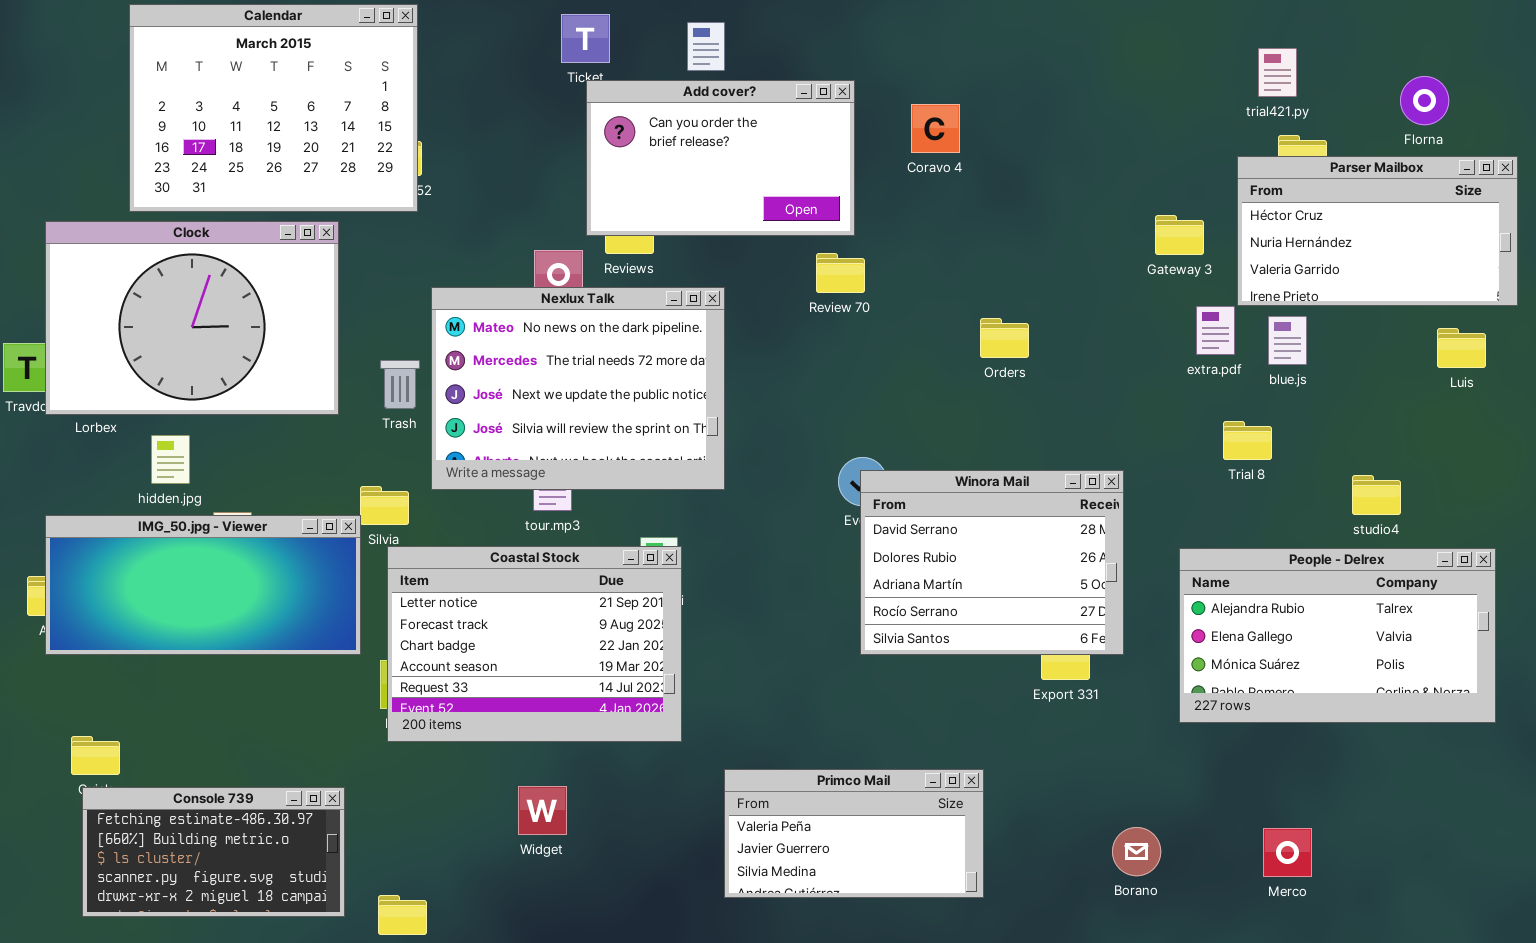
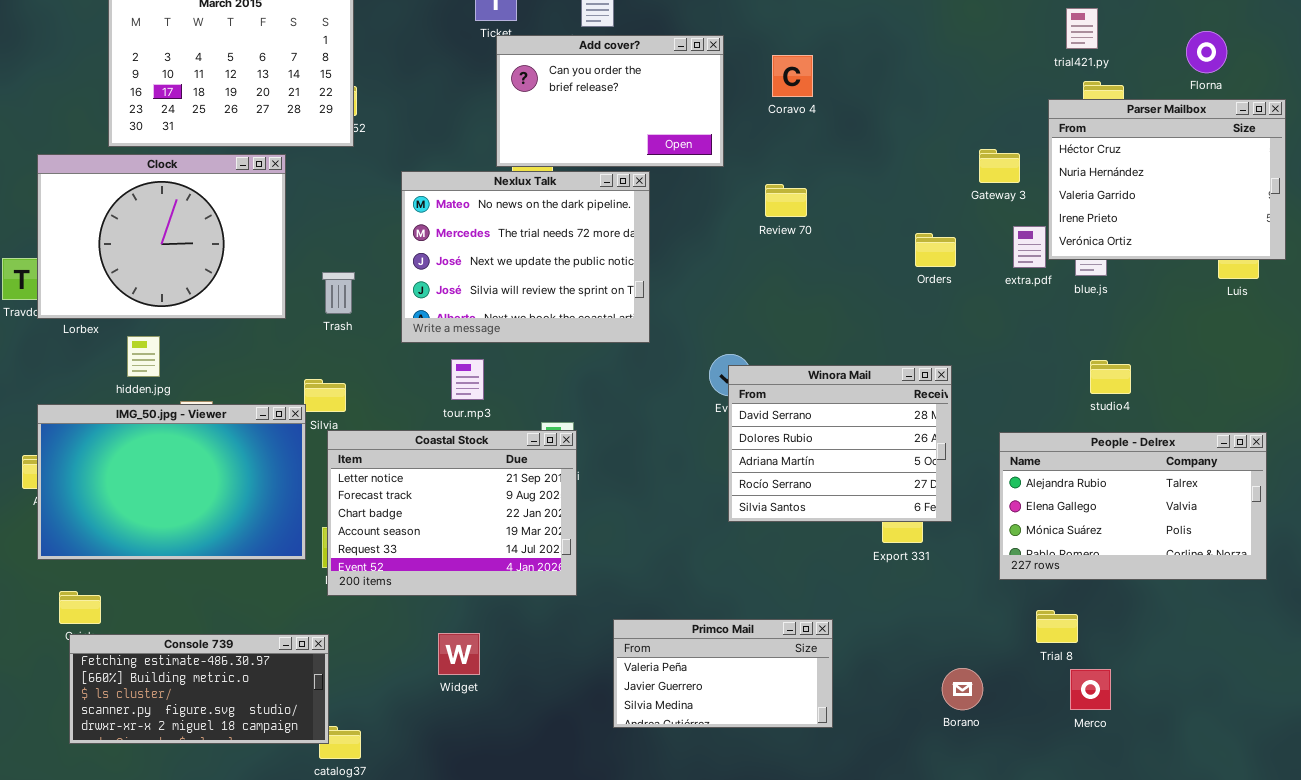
Parser Mailbox: [1237,156,1518,306] -> [1048,99,1286,260], resized
Review 70: [816,253,865,293] -> [765,184,807,217], moved
Nexlux Talk: [431,287,725,490] -> [401,171,650,343], moved
Orders: [980,318,1029,358] -> [915,233,956,267], moved
Trial 8: [1223,421,1272,460] -> [1036,610,1078,643], moved
studio4: [1352,475,1401,515] -> [1090,360,1131,394], moved
IMG_50.jpg - Viewer: [45,515,361,655] -> [37,404,306,560], resized
Console 739: [82,787,345,917] -> [69,634,329,744], resized

